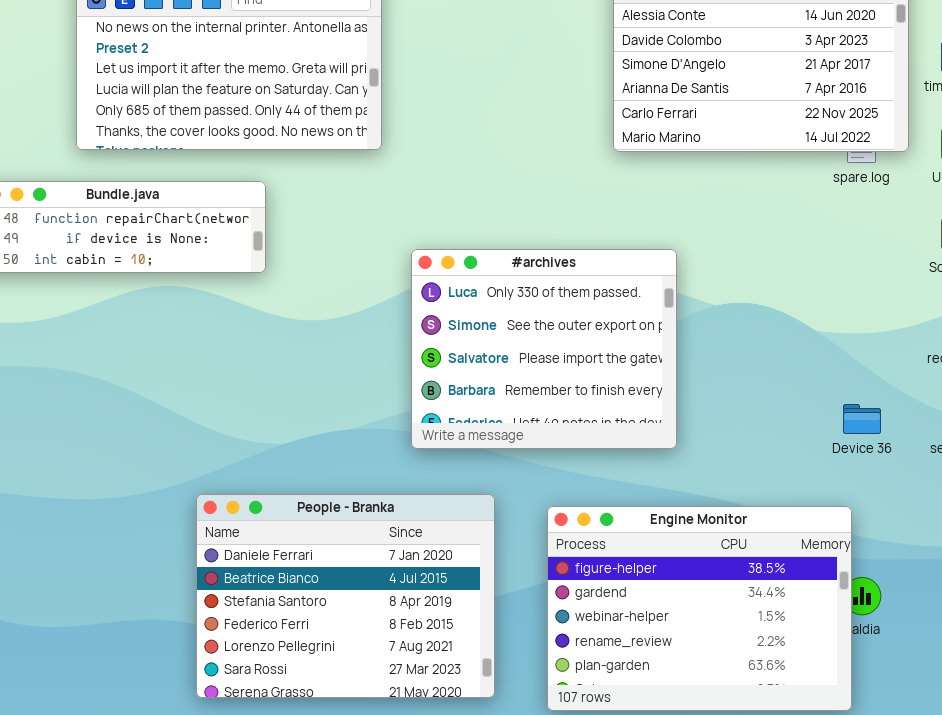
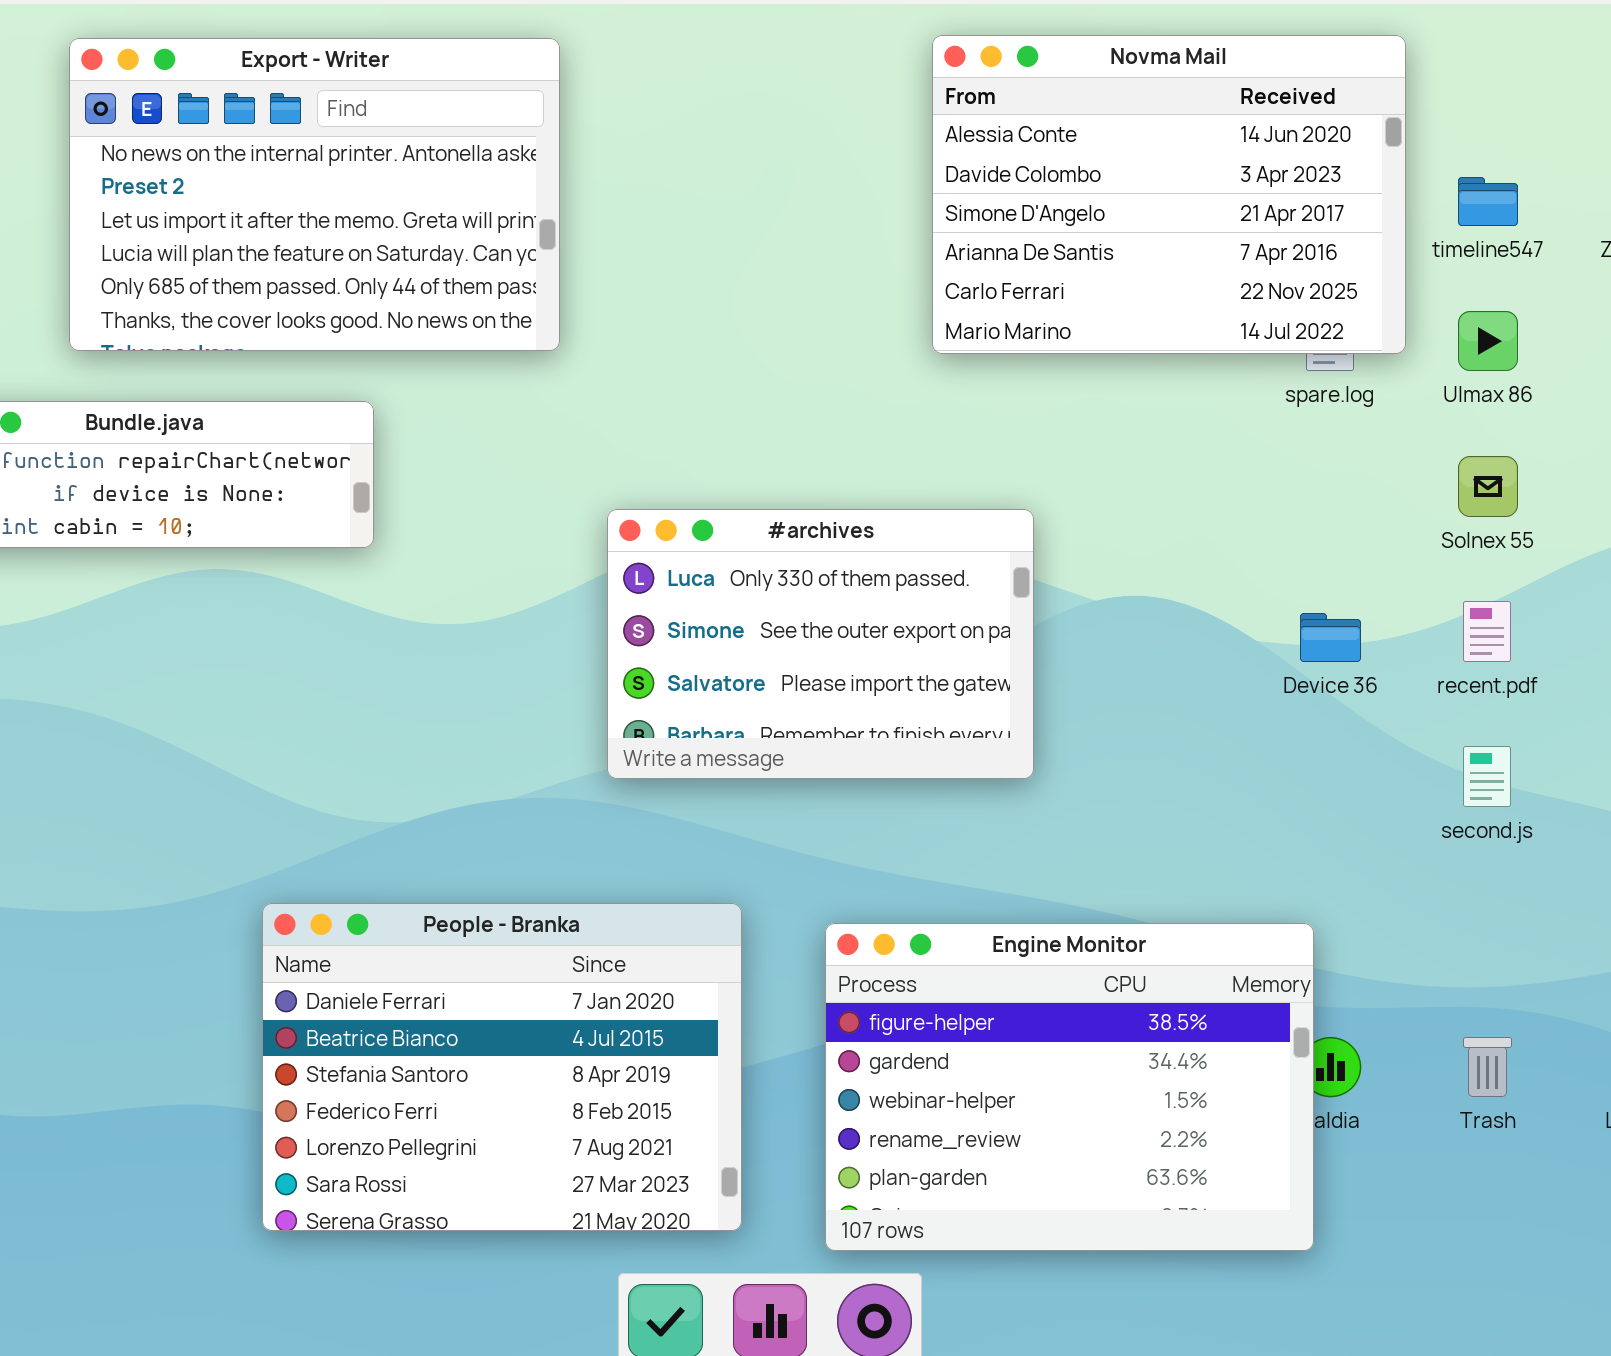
#archives: [411,249,677,449] -> [607,509,1034,779], resized
Device 36: [843,404,881,434] -> [1300,613,1361,662], moved

